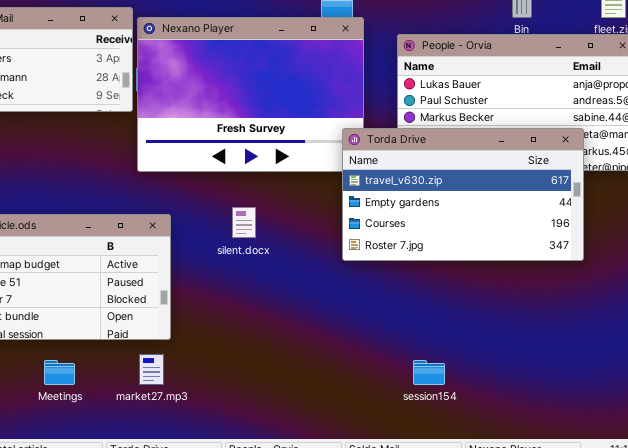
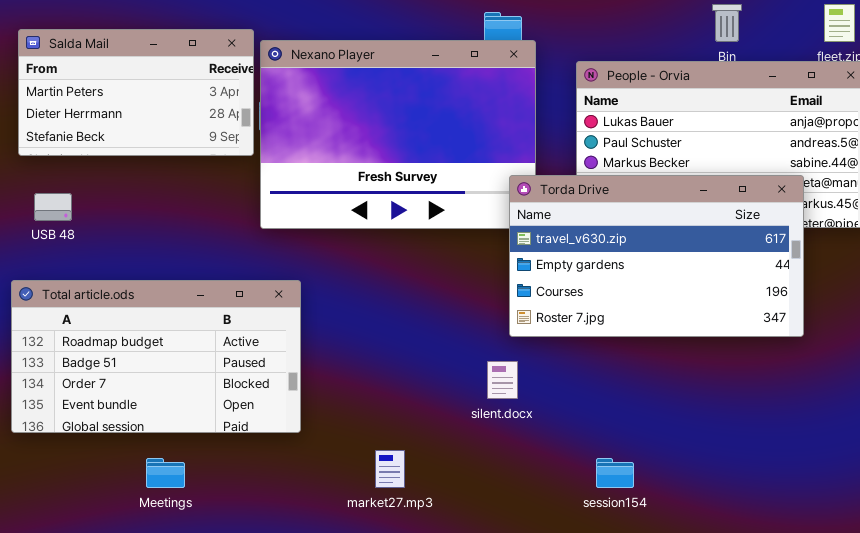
silent.docx: [232,207,256,238] -> [487,361,518,399], moved
market27.mp3: [139,354,164,385] -> [375,450,405,488], moved

